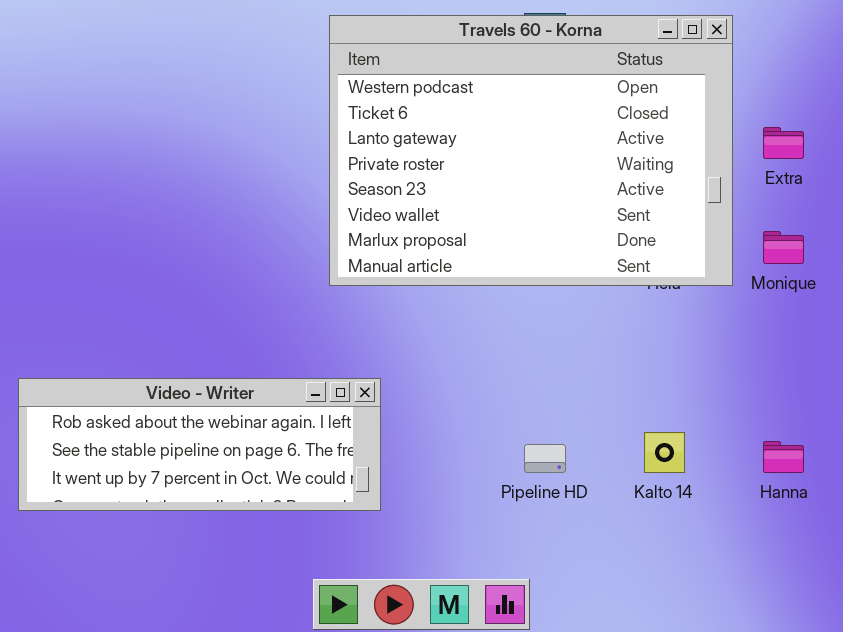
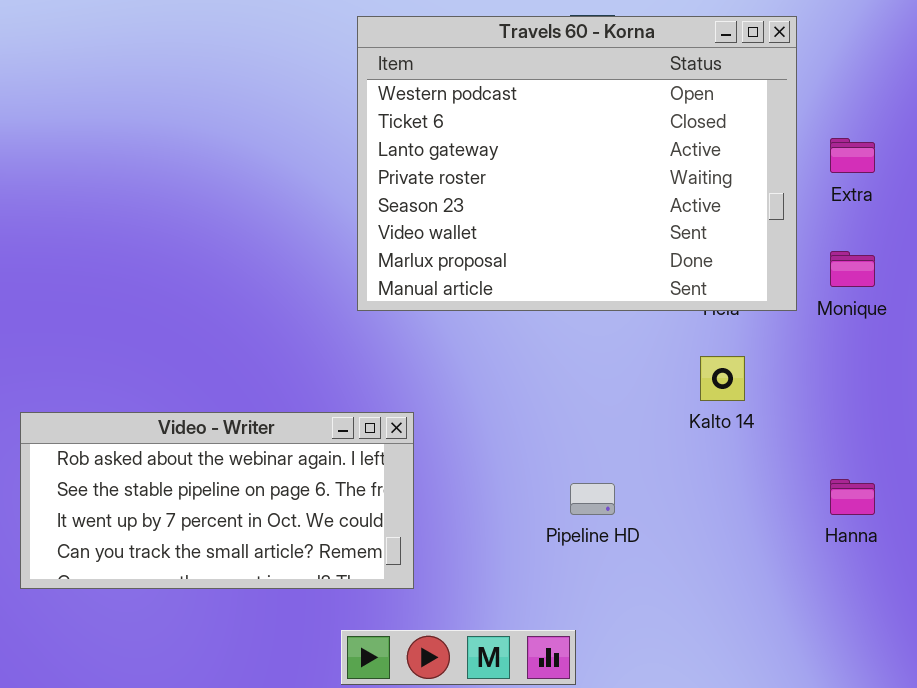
Video - Writer: [18,378,381,511] -> [20,412,414,589], resized
Kalto 14: [644,432,685,473] -> [700,356,745,401], moved

